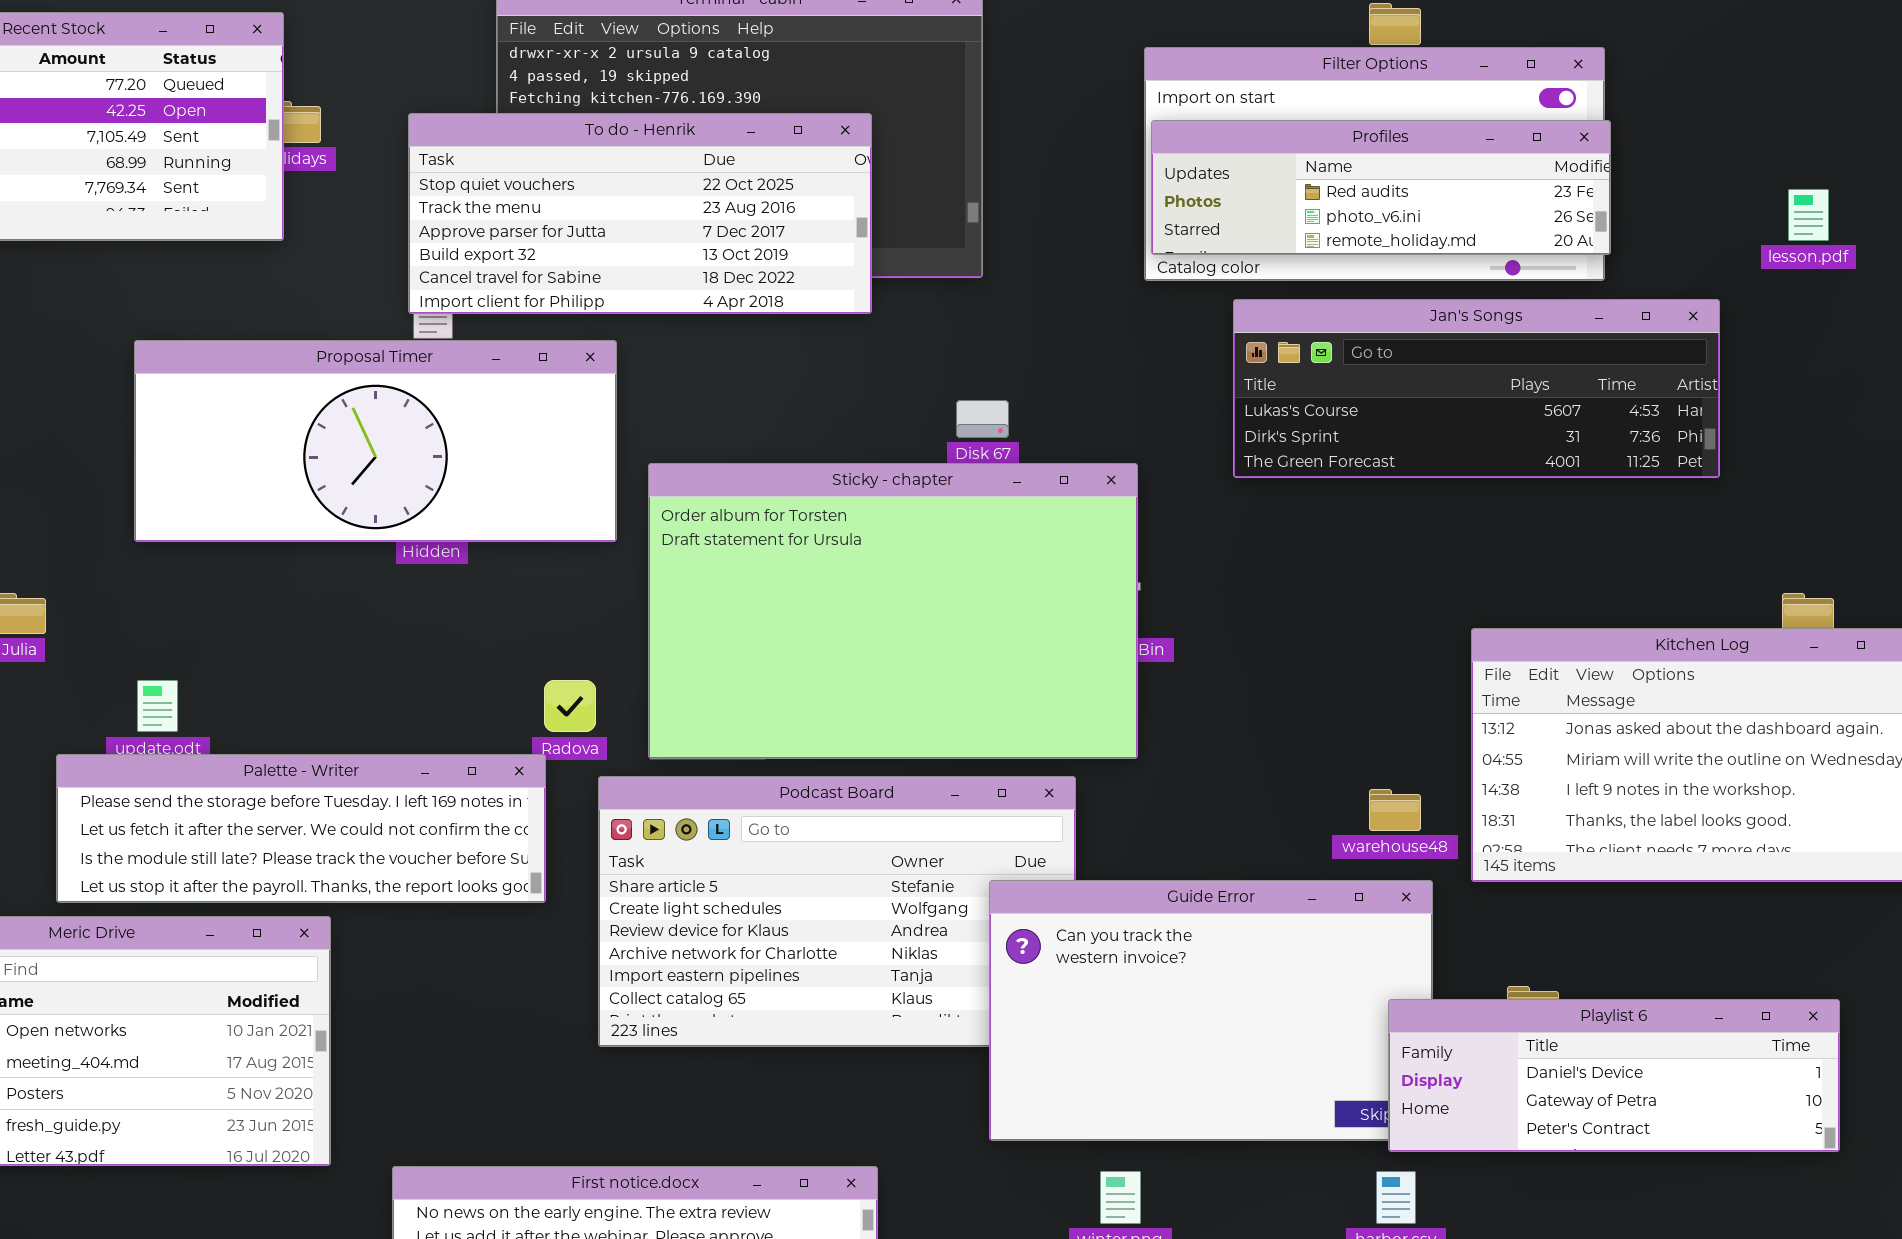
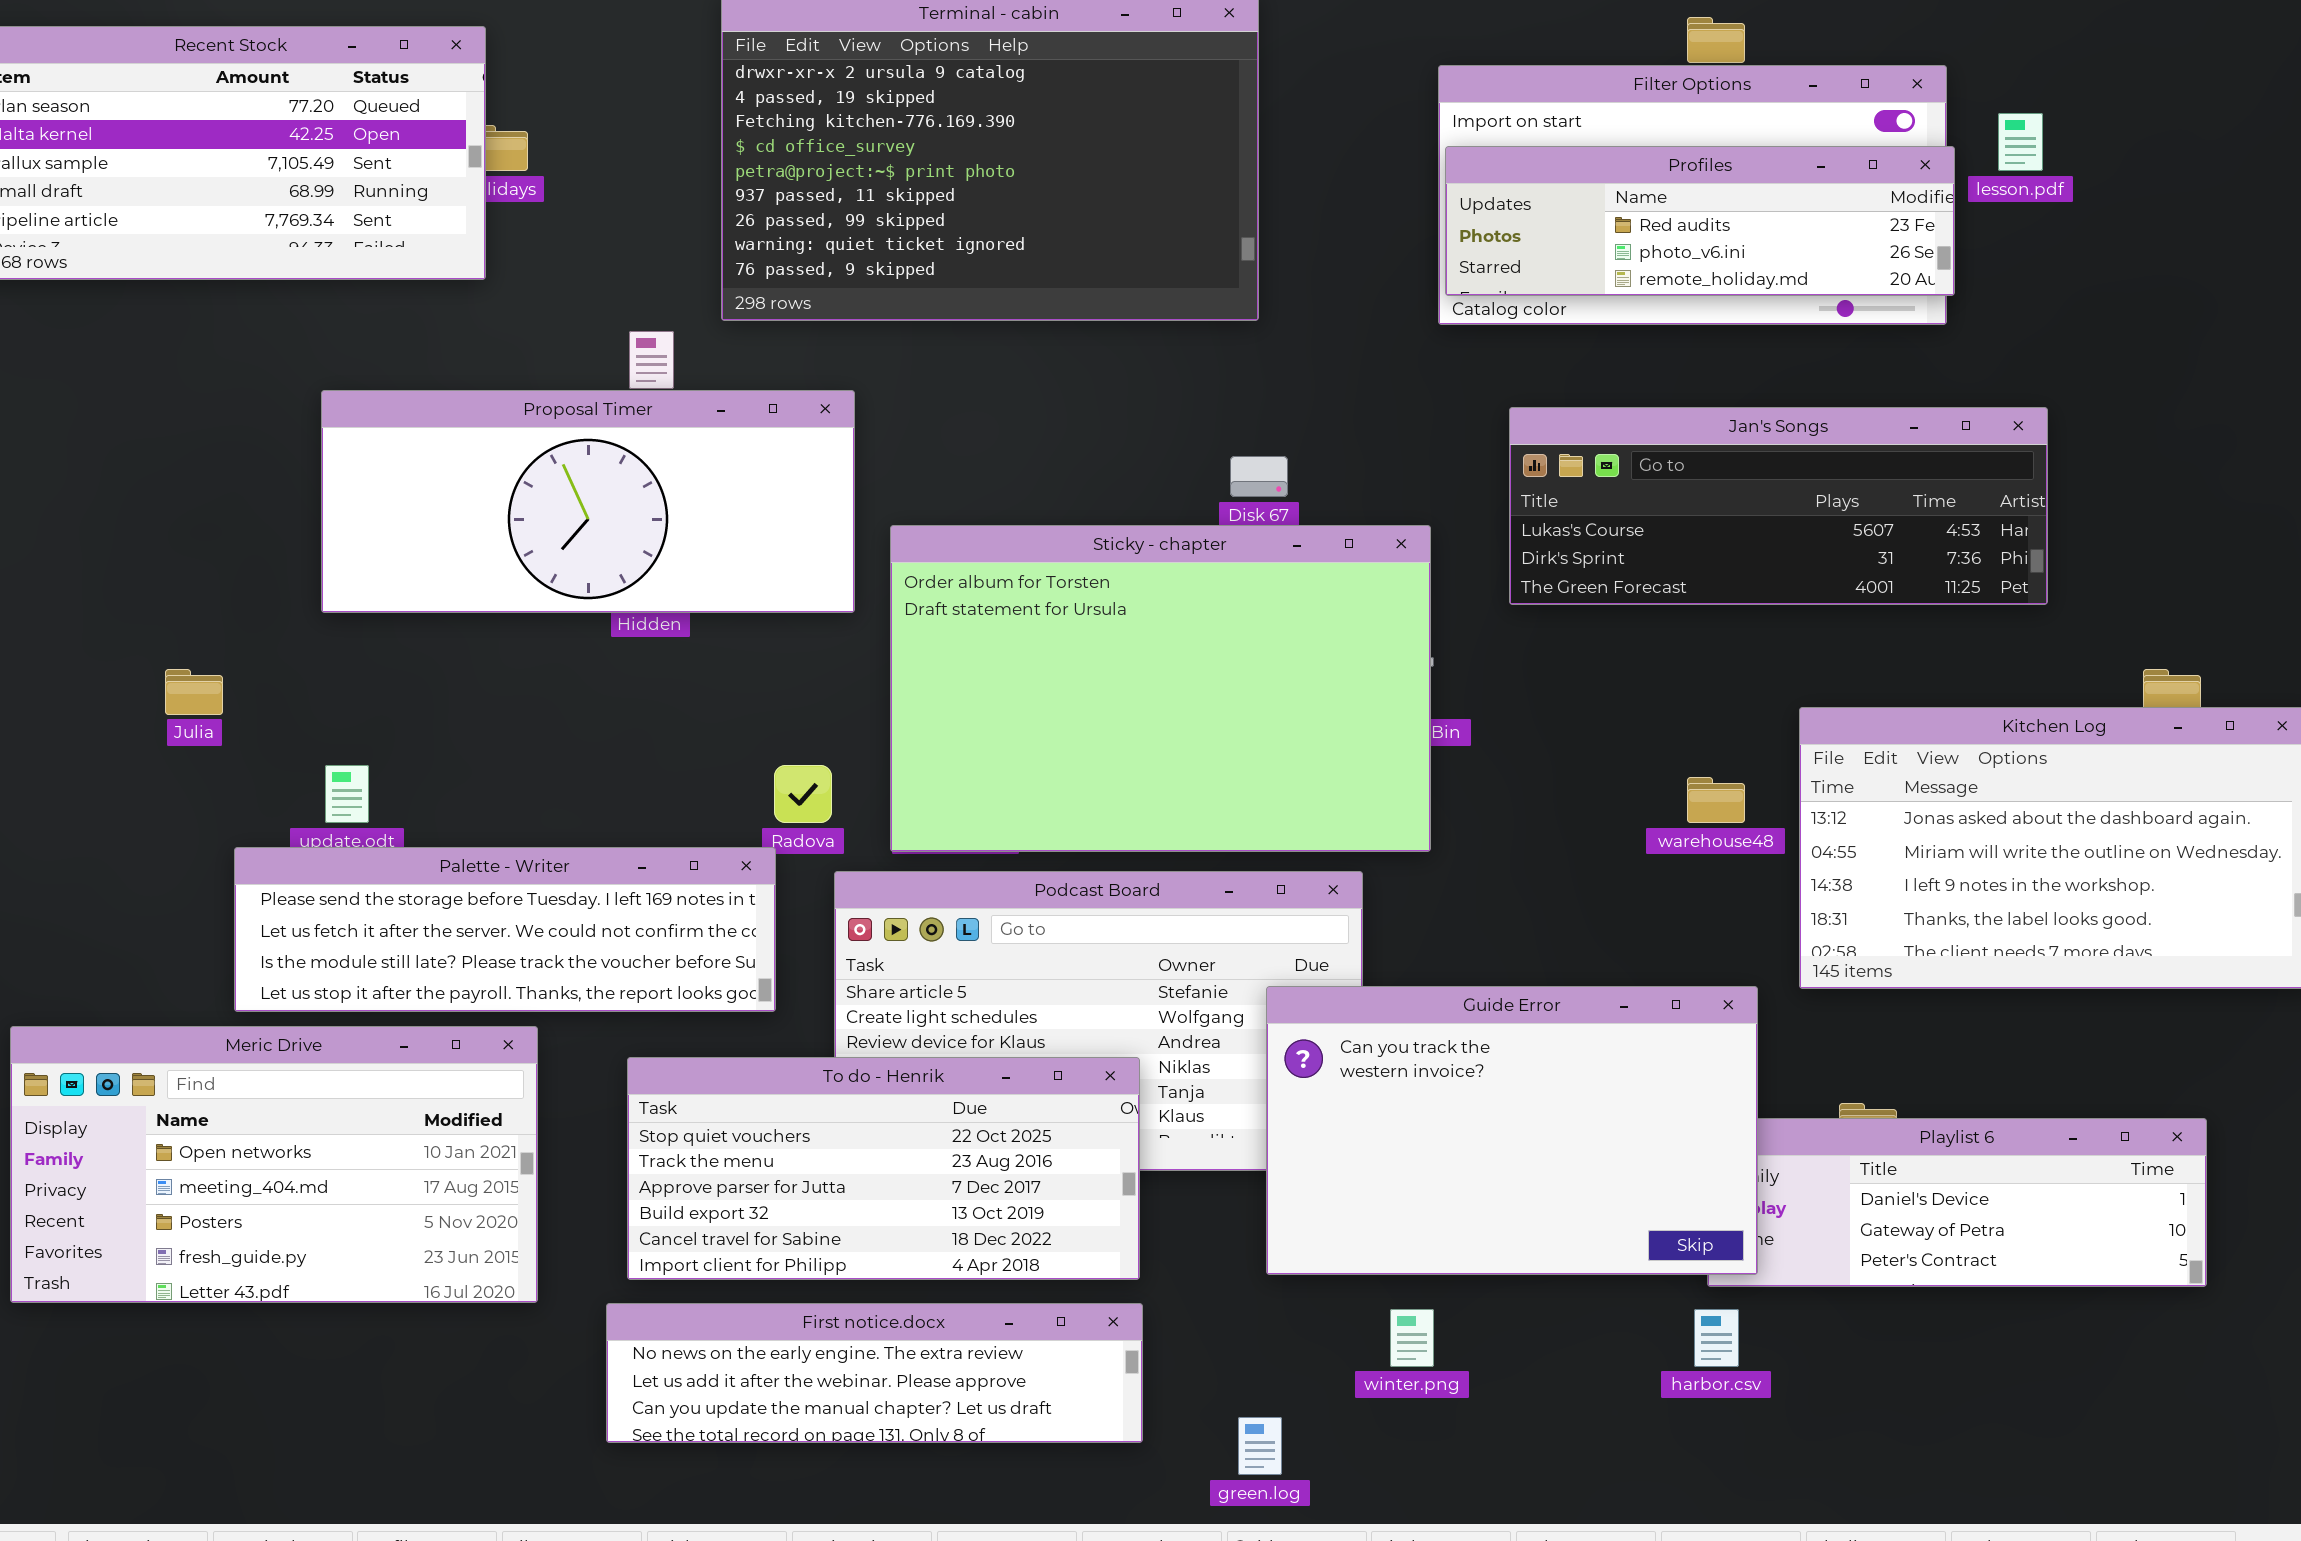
To do - Henrik: [408,113,872,314] -> [627,1057,1140,1280], moved
lesson.pdf: [1788,189,1829,241] -> [1998,113,2043,171], moved
Jan's Songs: [1233,299,1720,478] -> [1509,407,2048,605], moved
warehouse48: [1369,789,1421,831] -> [1687,777,1745,823], moved
Guide Error: [989,880,1433,1141] -> [1266,986,1758,1275], raised

